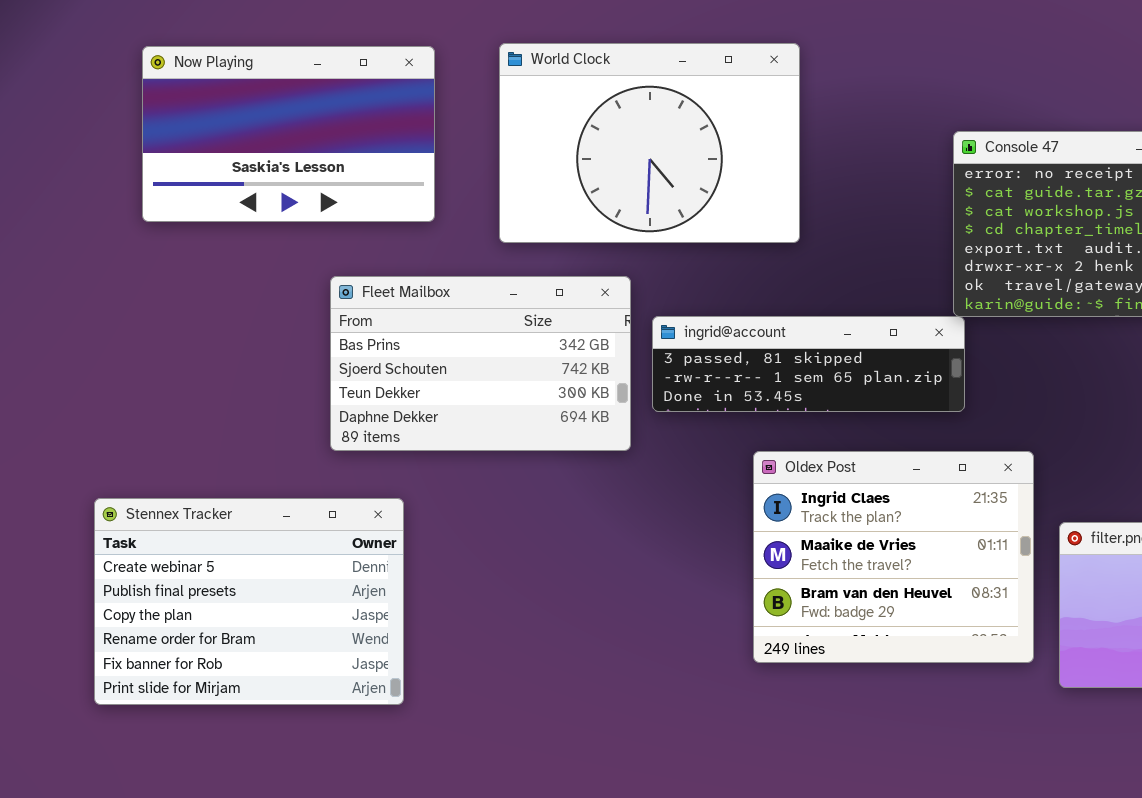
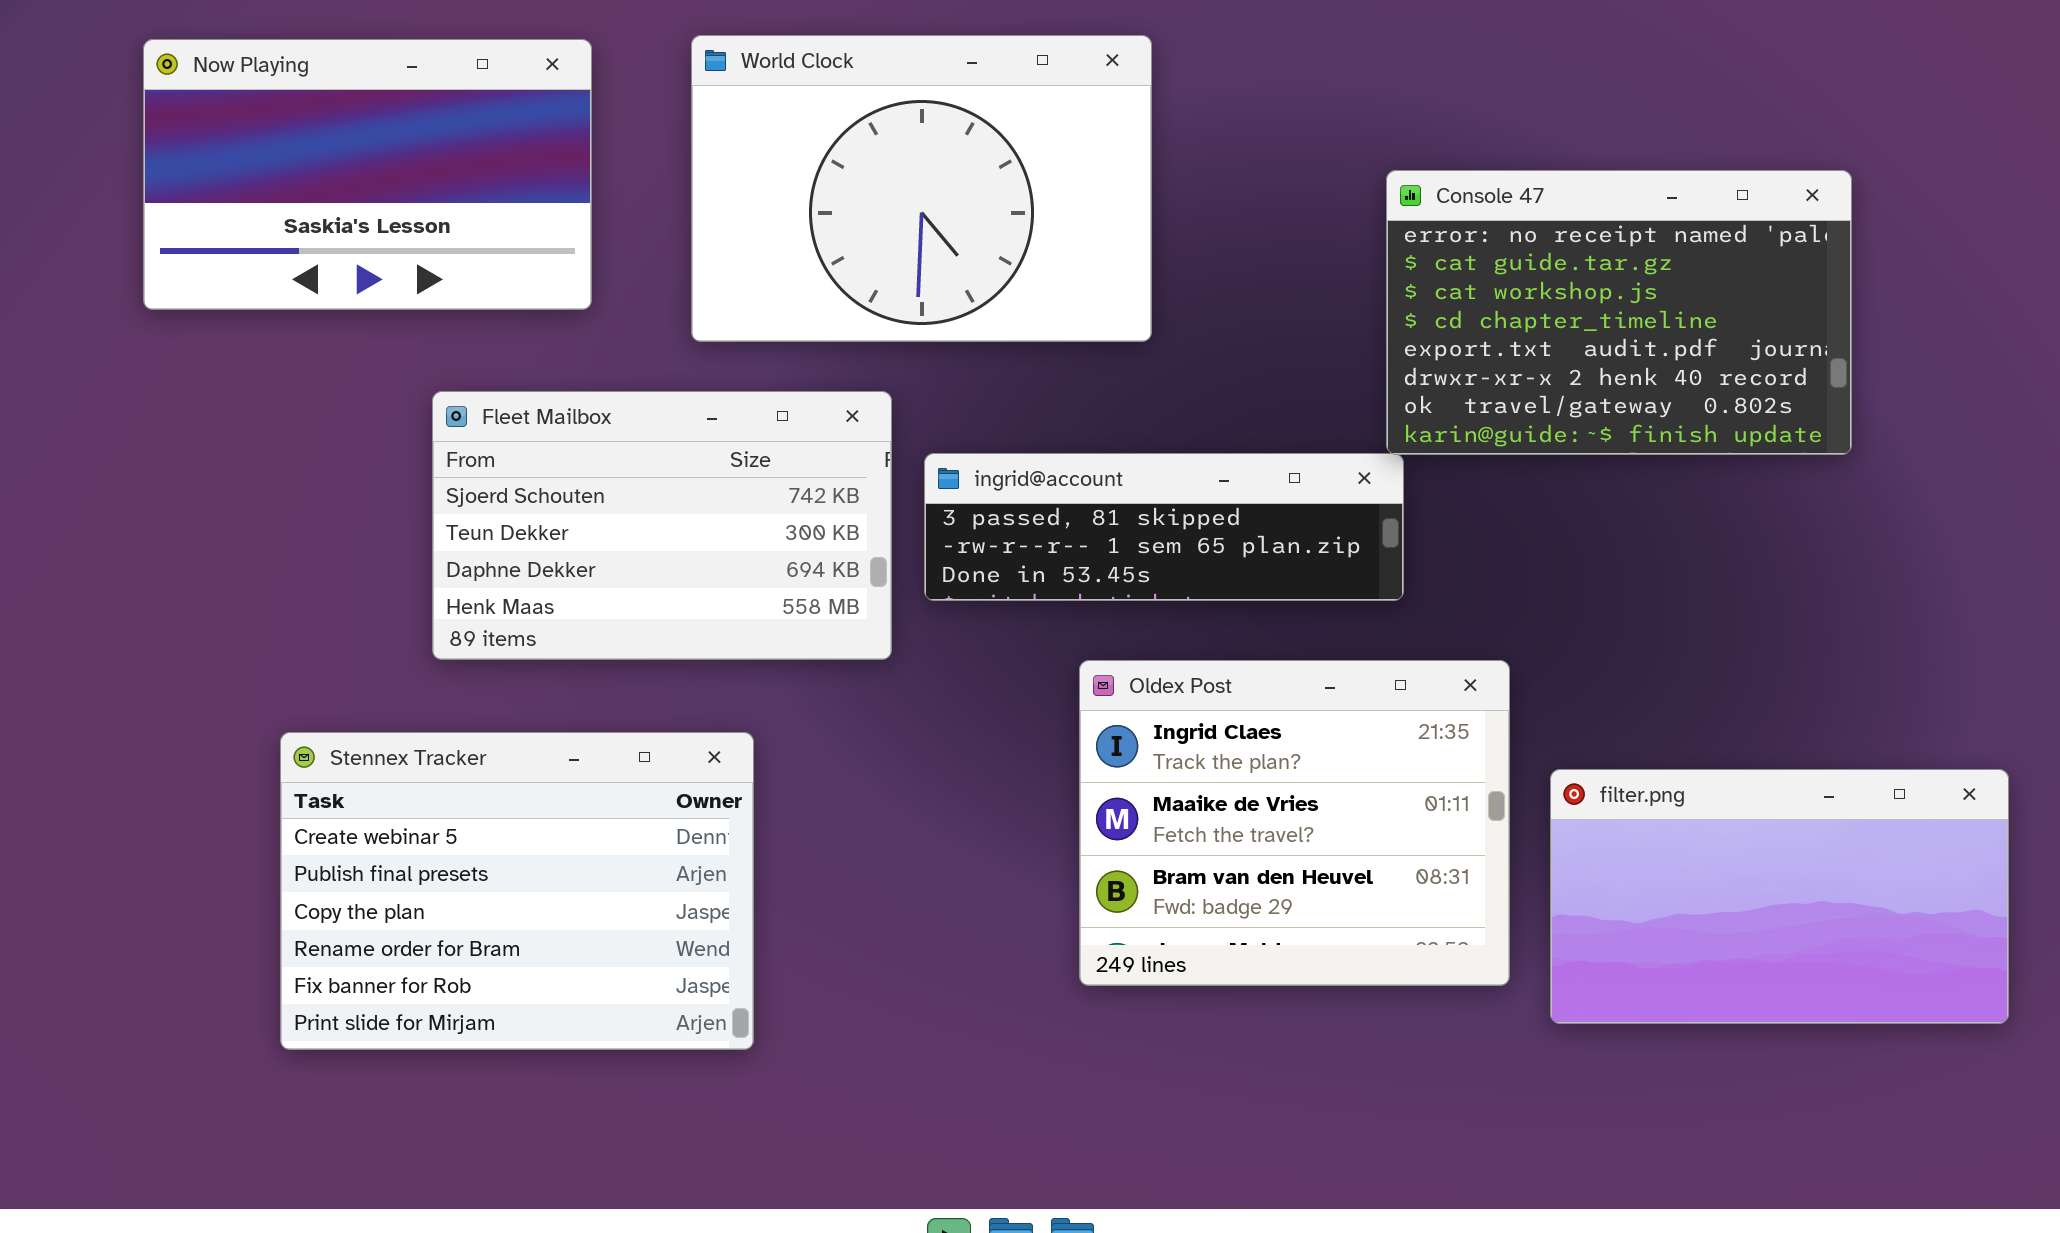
Fleet Mailbox: [330,276,631,451] -> [432,391,892,660], scrolled down 1 row
Stennex Tracker: [94,498,404,705] -> [280,732,754,1050], moved

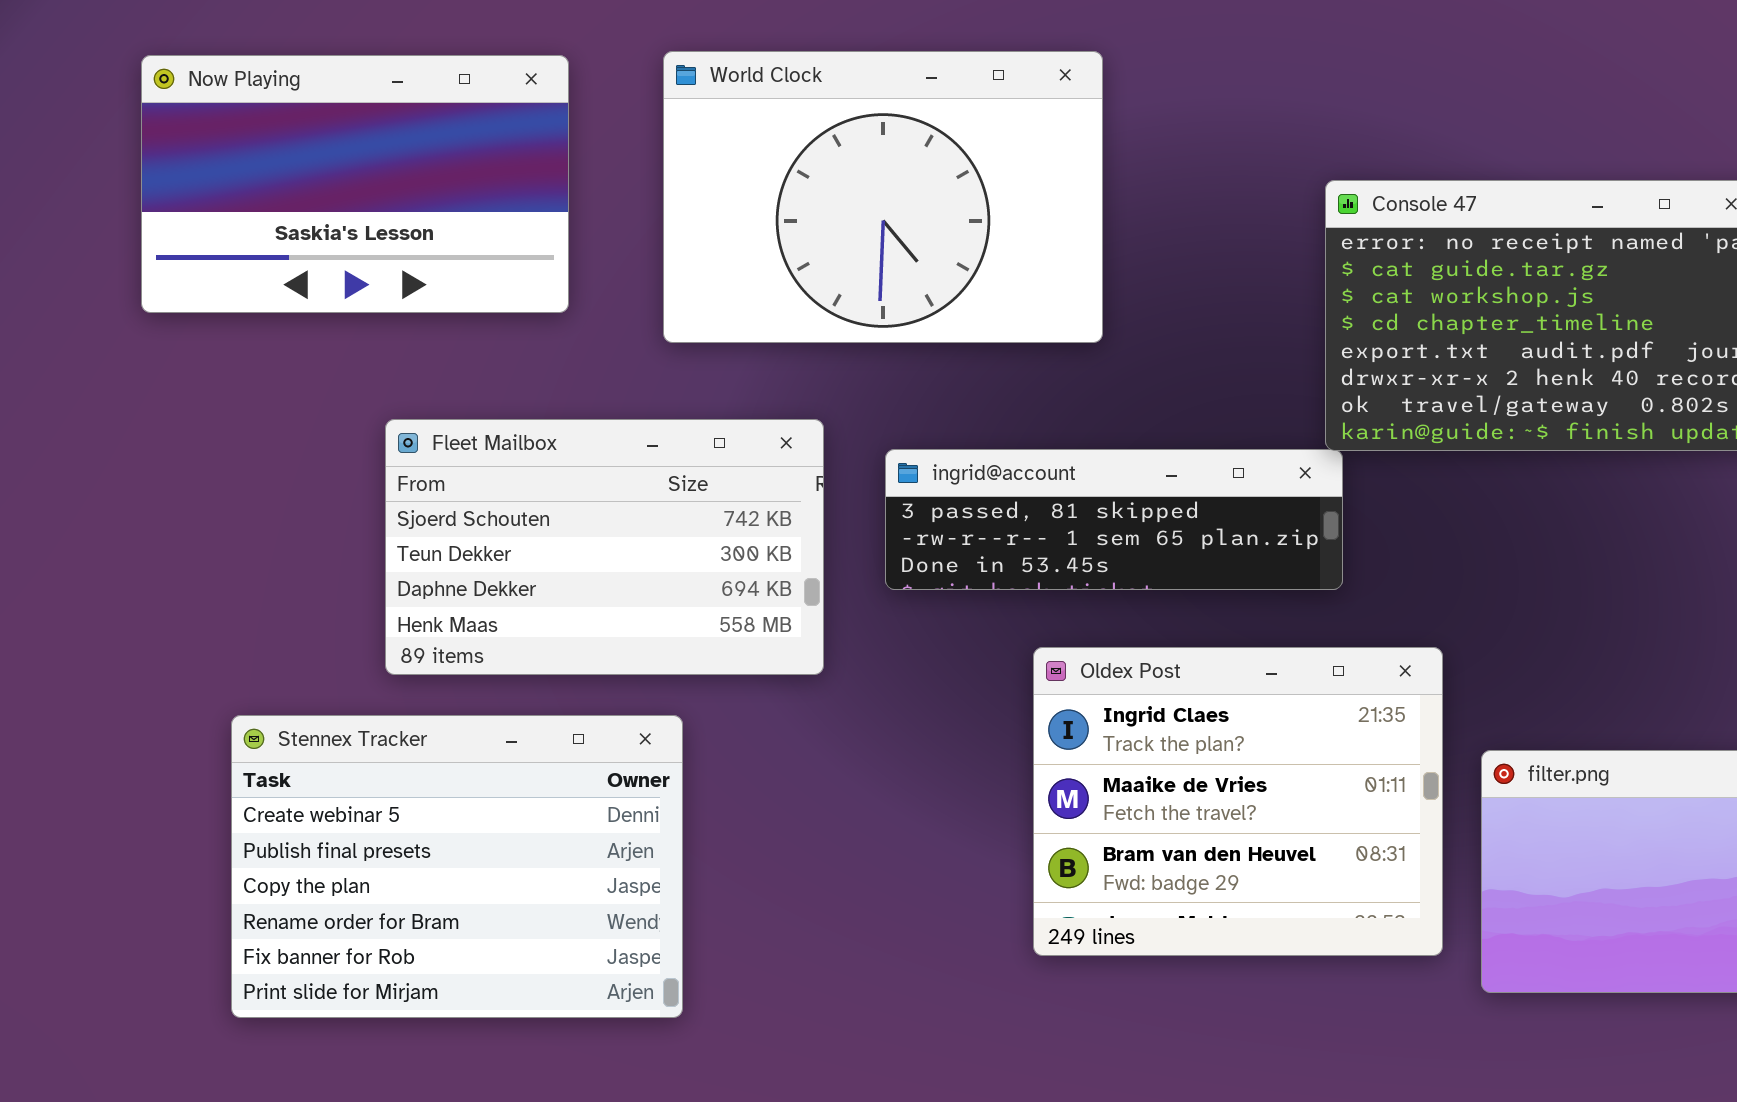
Fleet Mailbox: [432,391,892,660] -> [385,419,824,675], moved
Stennex Tracker: [280,732,754,1050] -> [231,715,683,1018], moved

